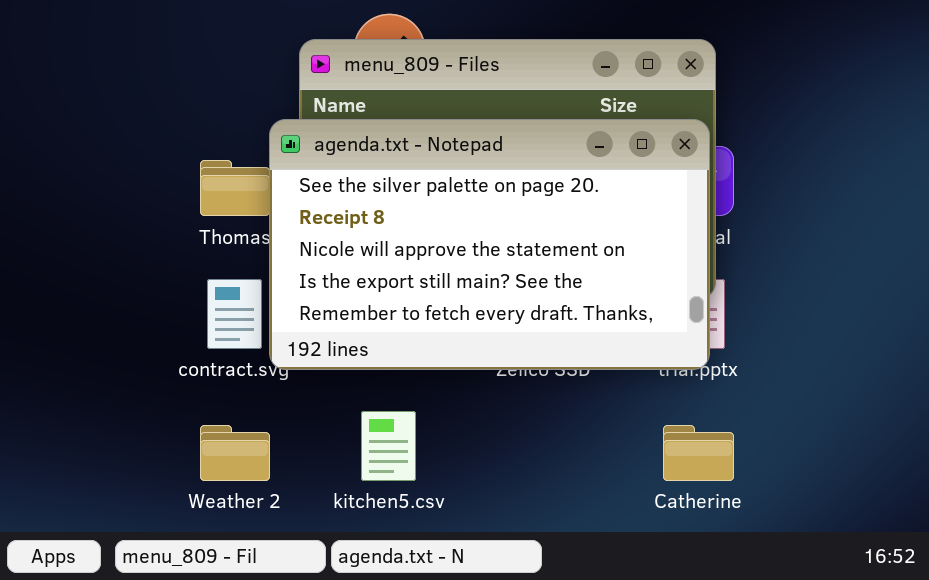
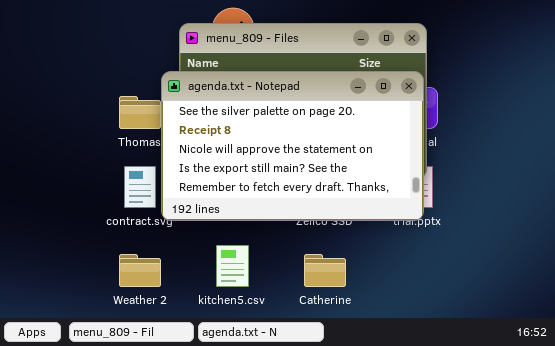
Catherine: [663,425,734,481] -> [304,254,346,287], moved

